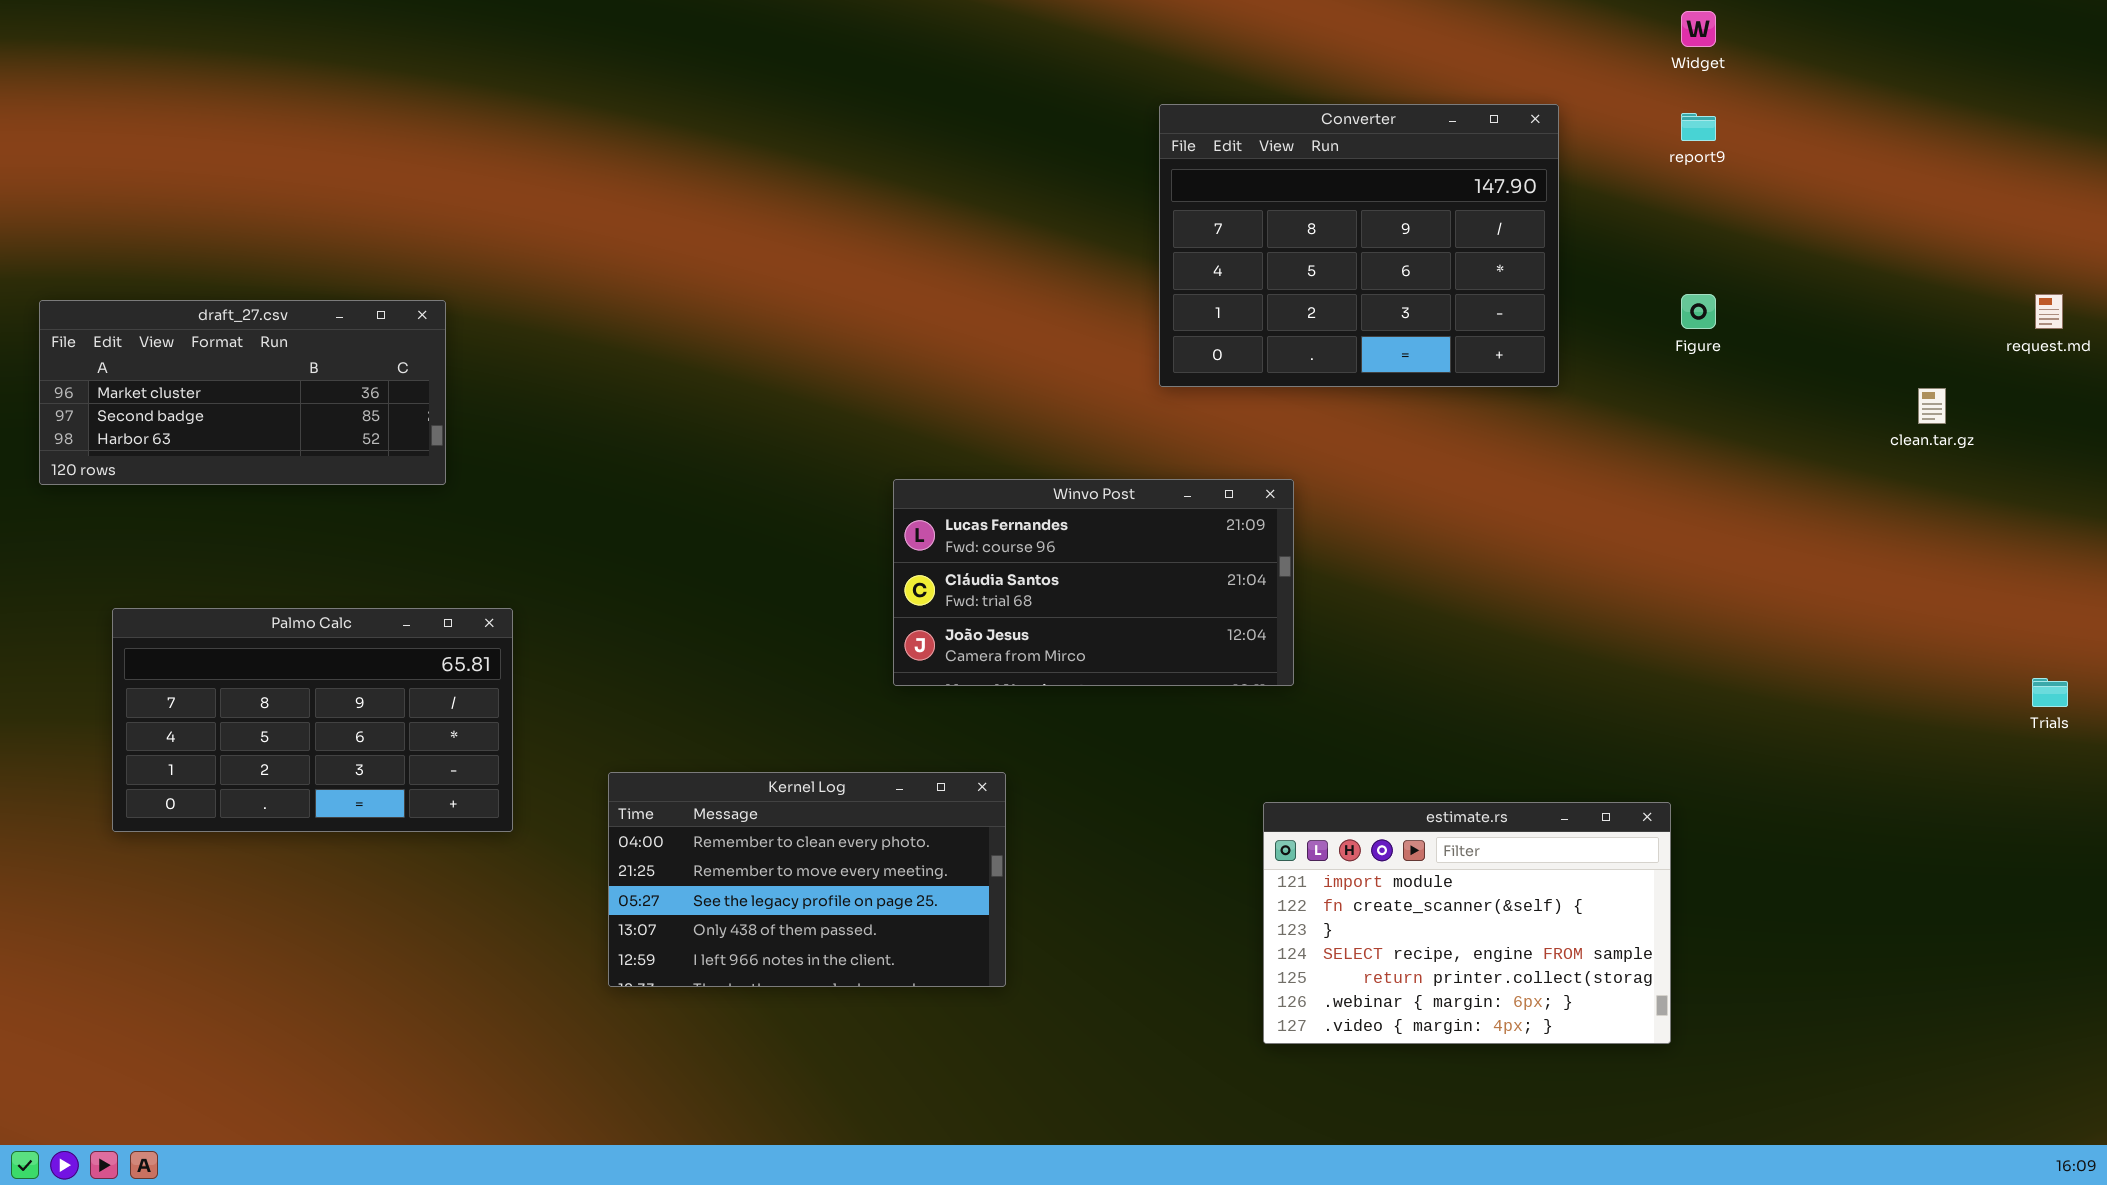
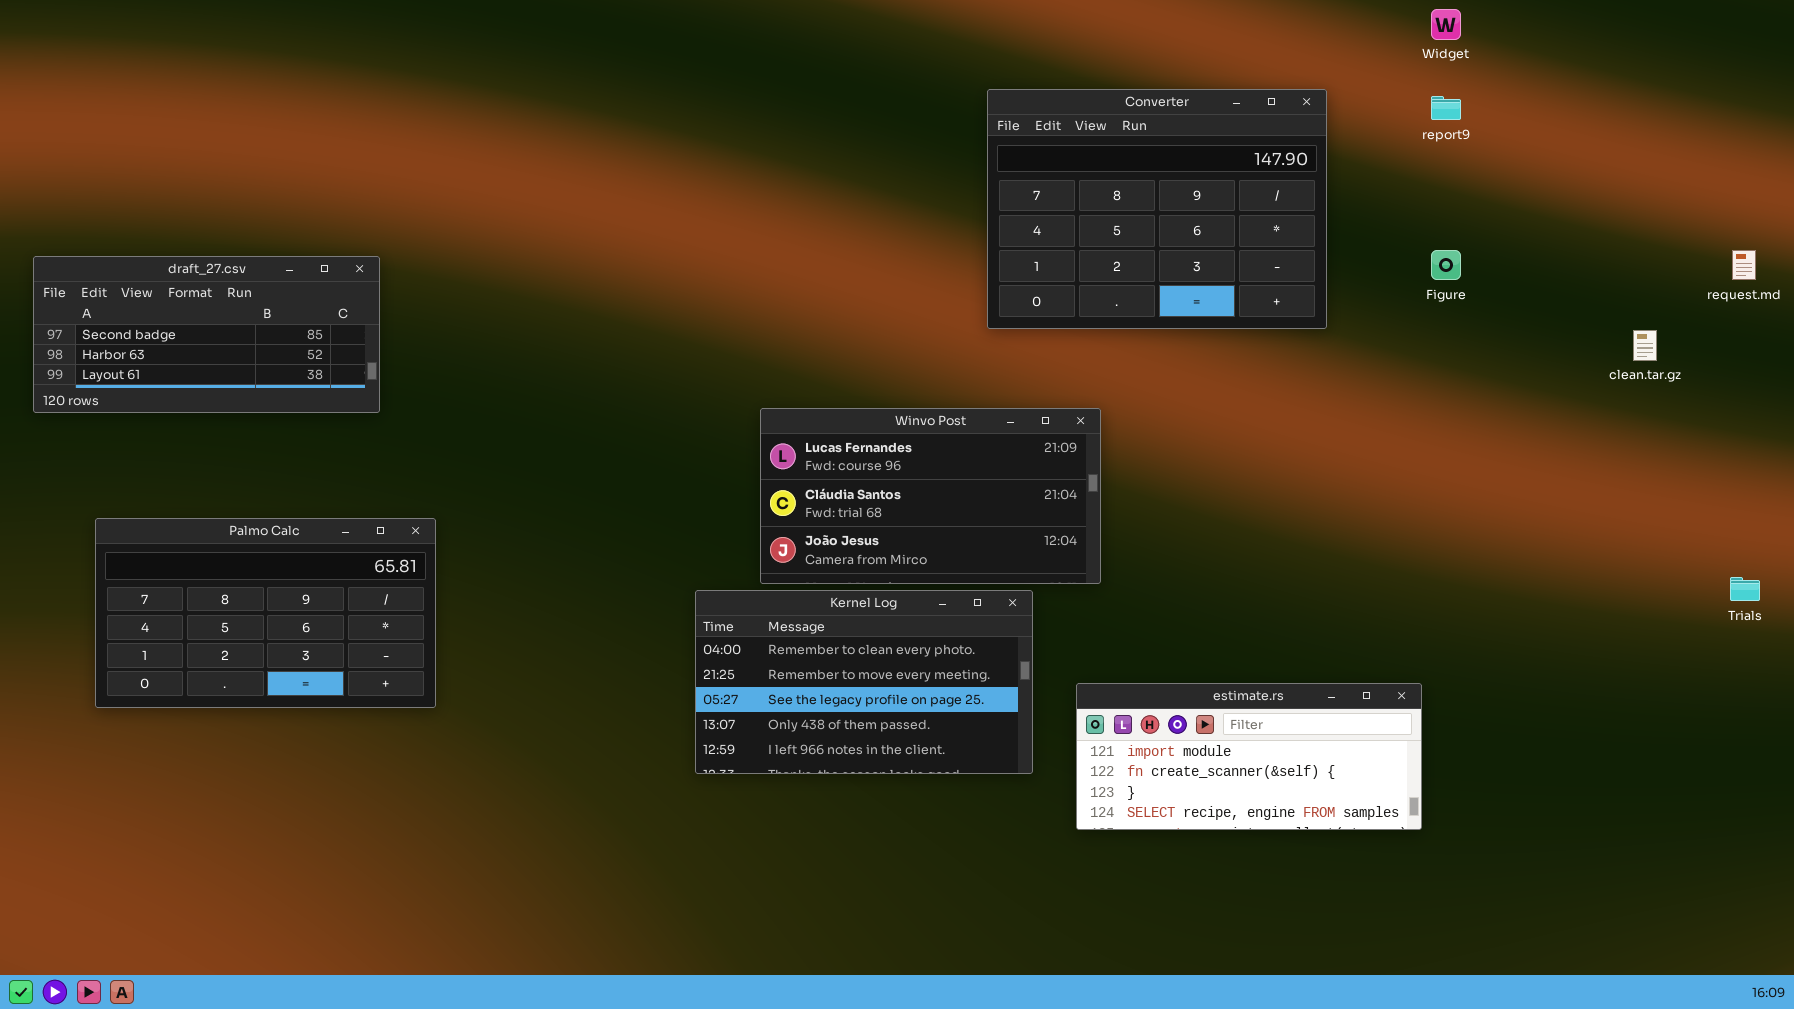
draft_27.csv: [39,300,446,485] -> [33,256,380,413], scrolled down 1 row
Kernel Log: [608,772,1006,987] -> [695,590,1033,774], moved
estimate.rs: [1263,802,1671,1044] -> [1076,683,1422,830], resized

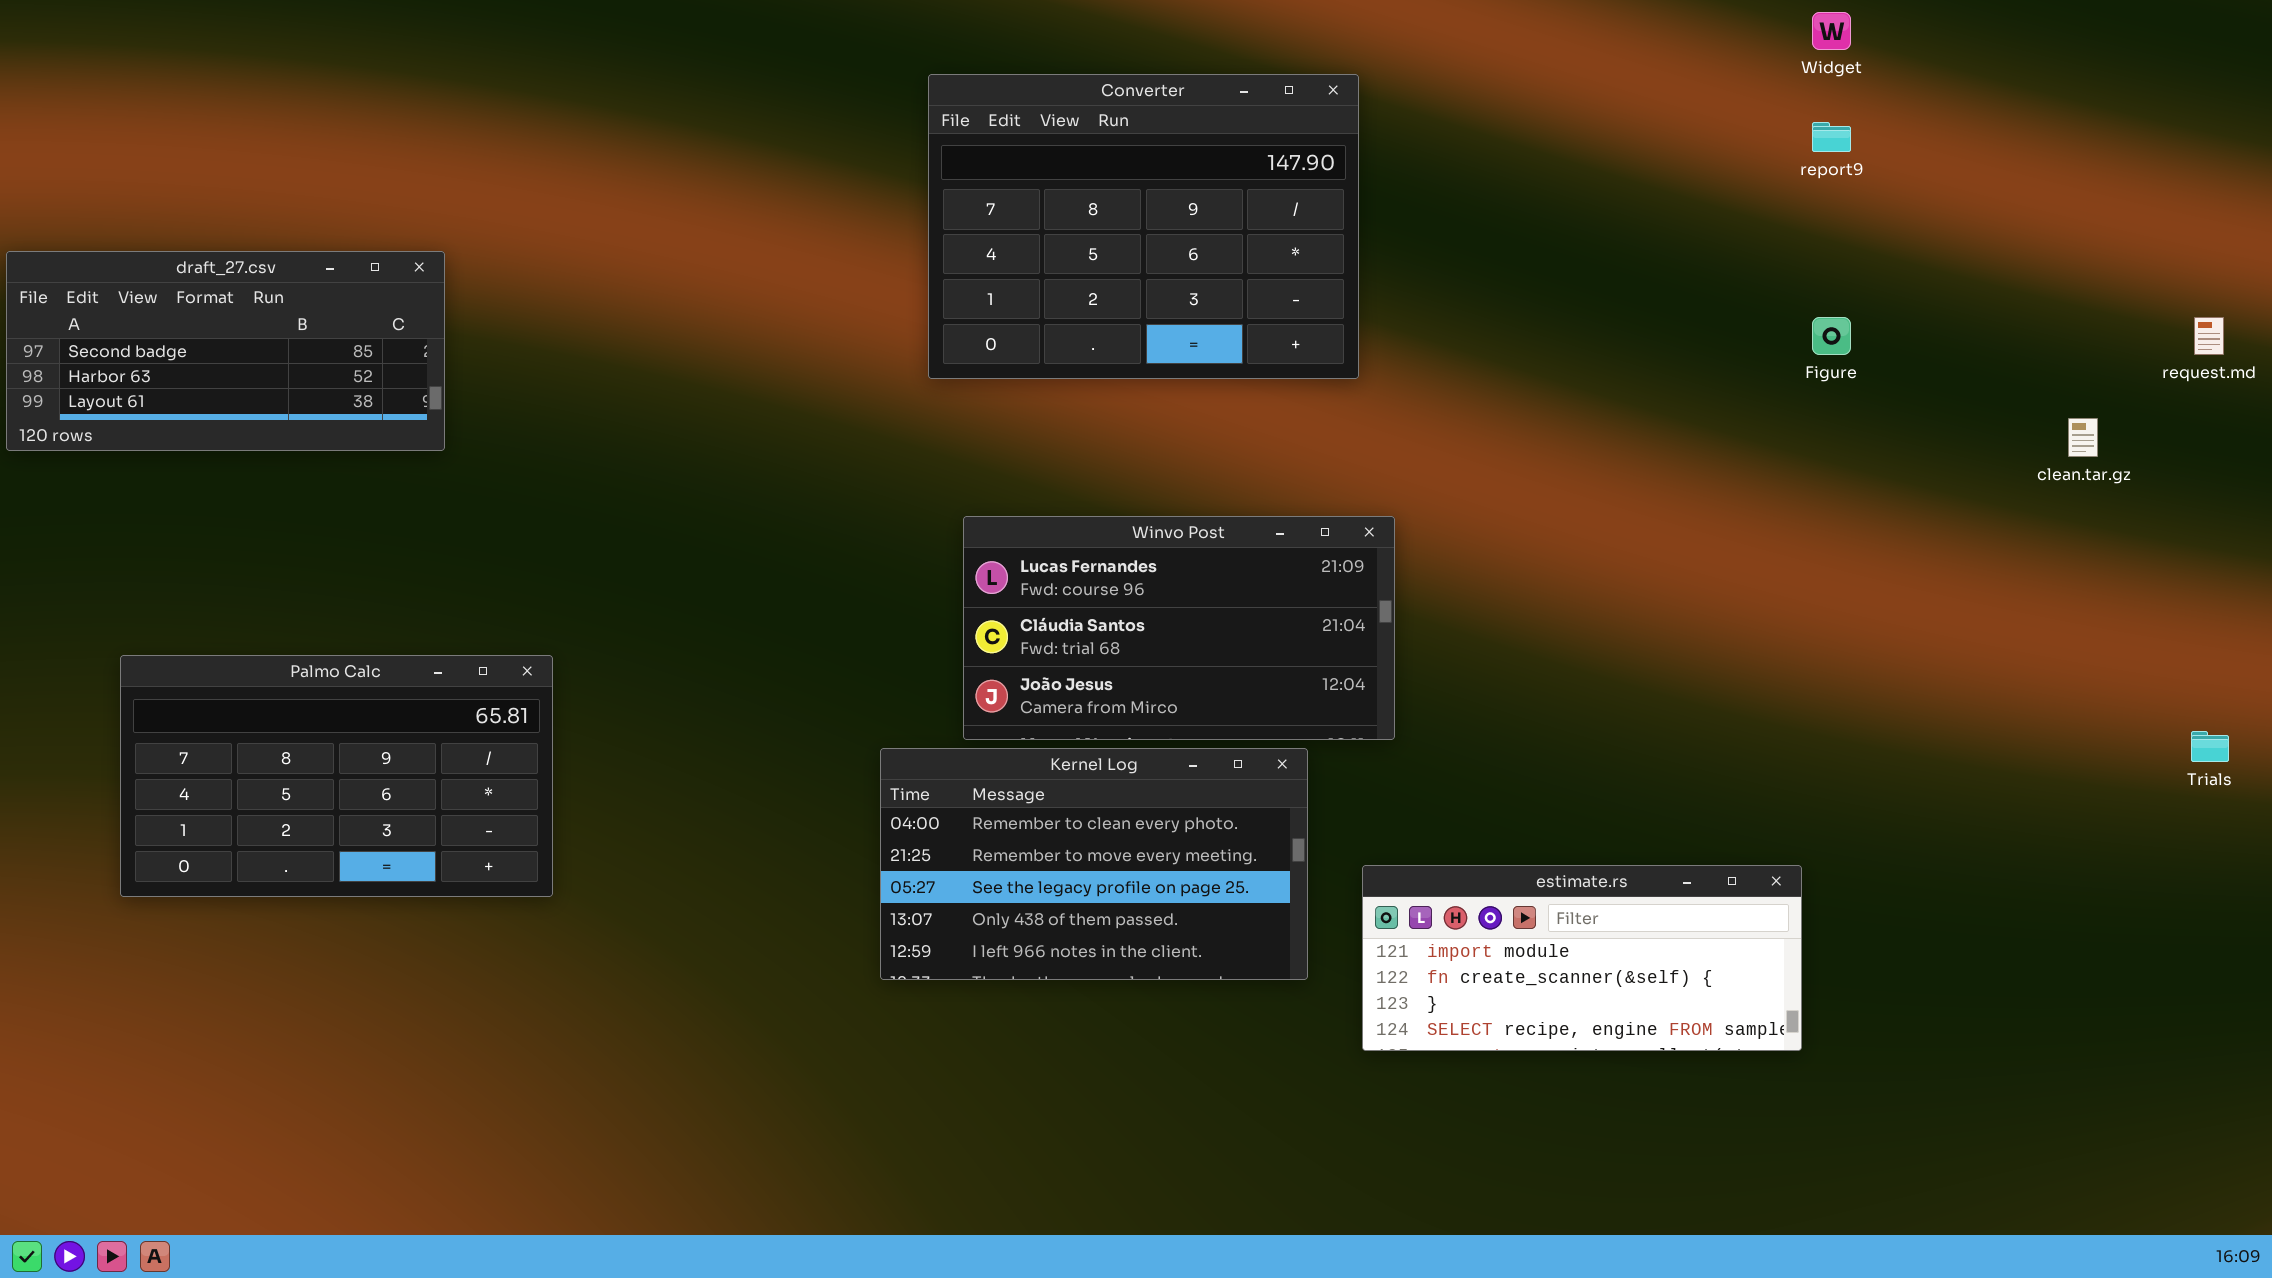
Converter: [987,89,1327,329] -> [928,74,1359,379], moved
draft_27.csv: [33,256,380,413] -> [6,251,445,451], moved

